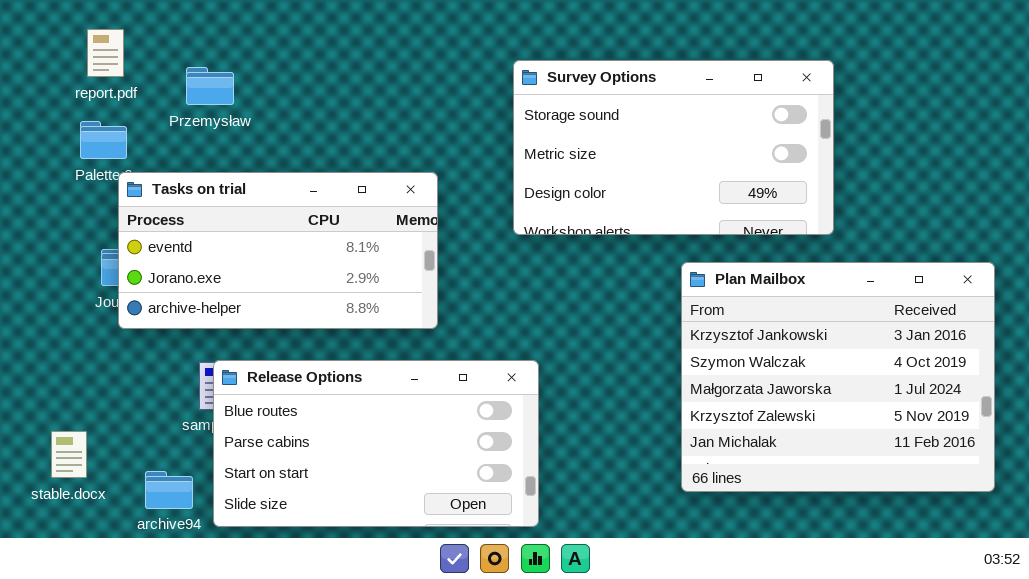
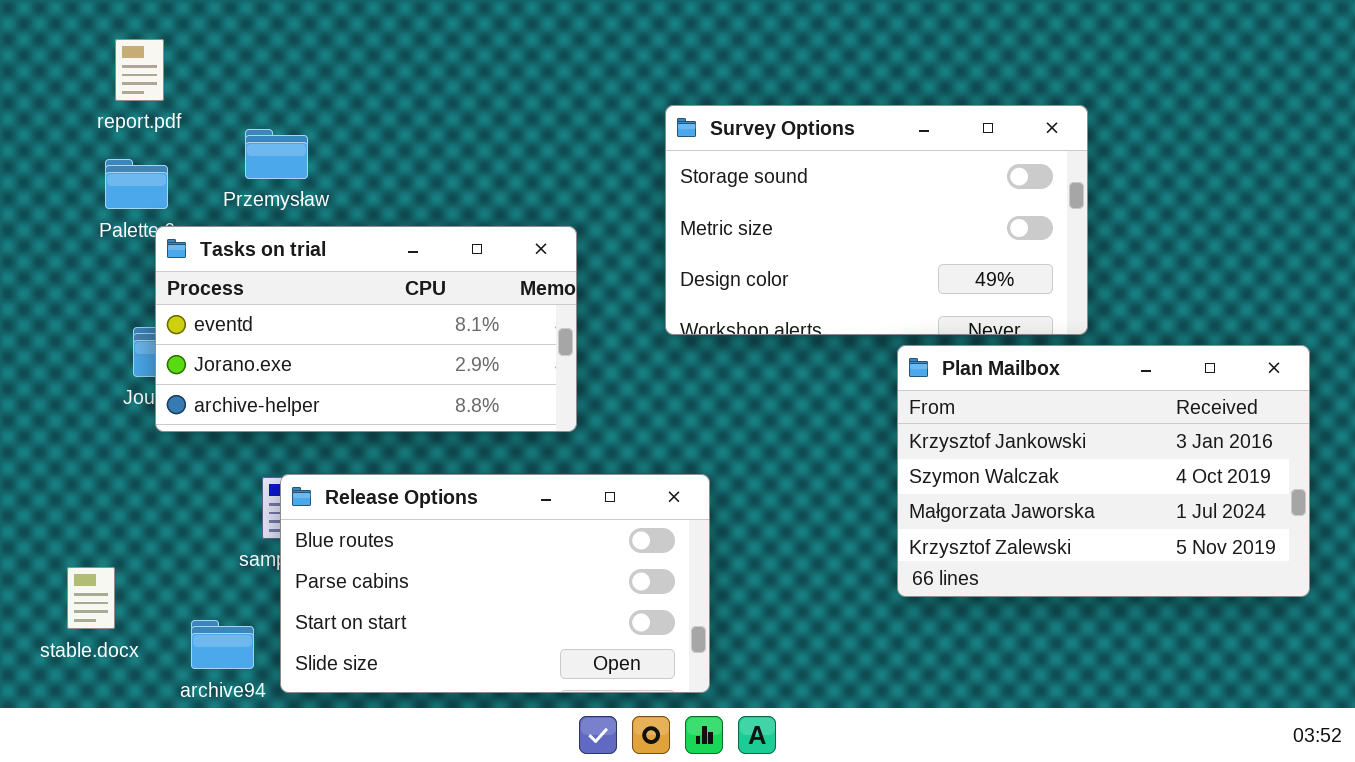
Survey Options: [513,60,834,235] -> [665,105,1088,335], moved
Przemysław: [186,67,234,105] -> [245,129,308,179], moved
Plan Mailbox: [681,262,995,492] -> [897,345,1310,597], resized

